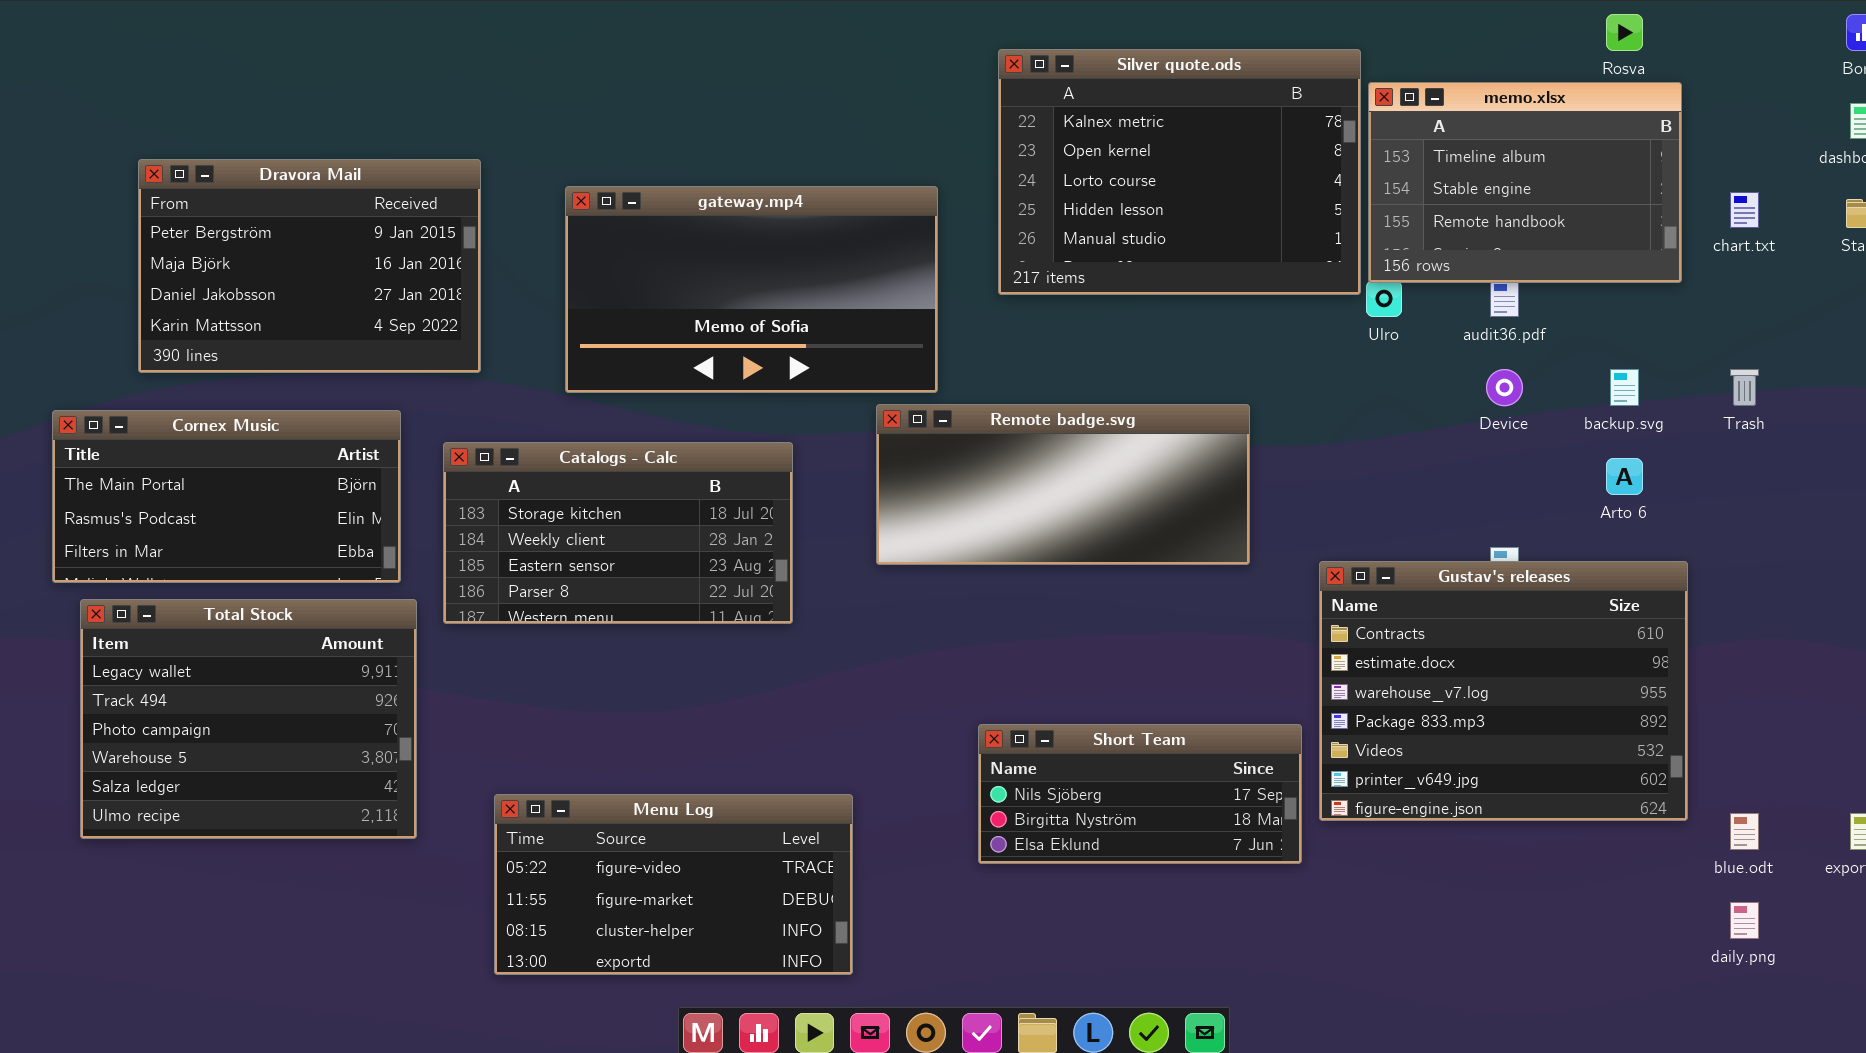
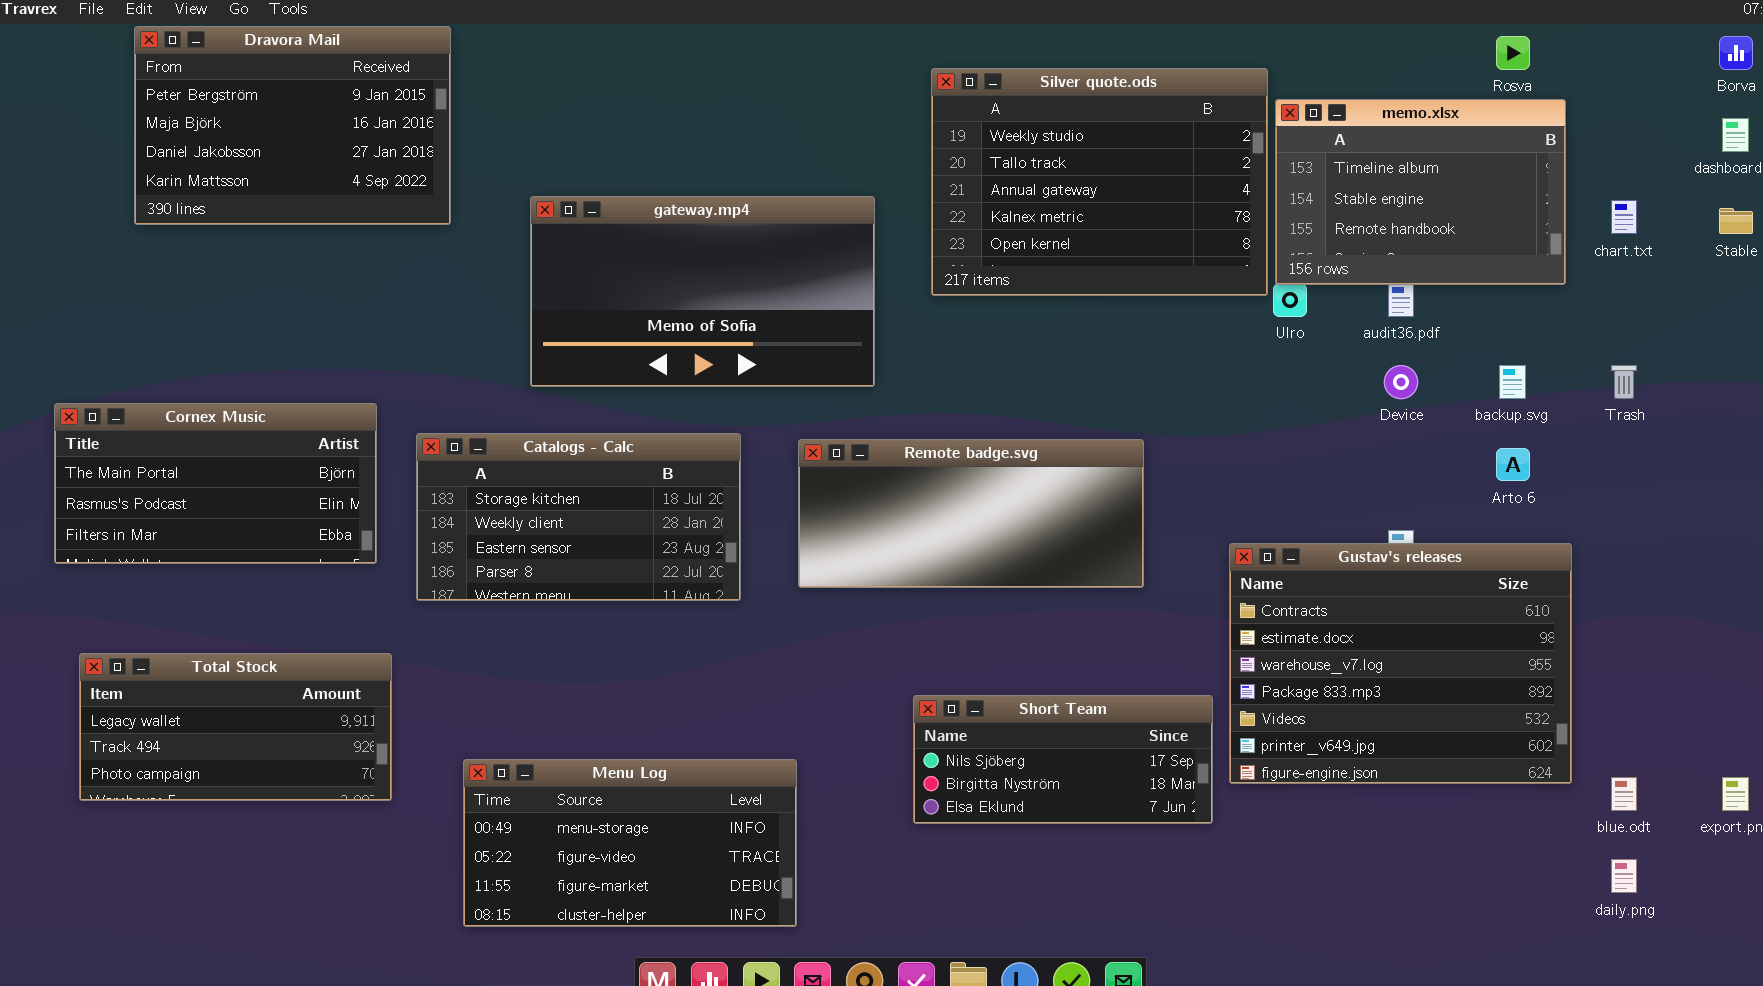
Silver quote.ods: [998,49,1361,295] -> [931,68,1268,296], scrolled up 3 rows
Dravora Mail: [138,159,481,373] -> [134,26,451,225], moved
Remote badge.svg: [876,404,1250,565] -> [798,439,1144,588], moved
Total Stock: [80,599,417,839] -> [79,653,392,801], resized
Menu Log: [494,794,853,975] -> [463,759,797,927], scrolled up 1 row

